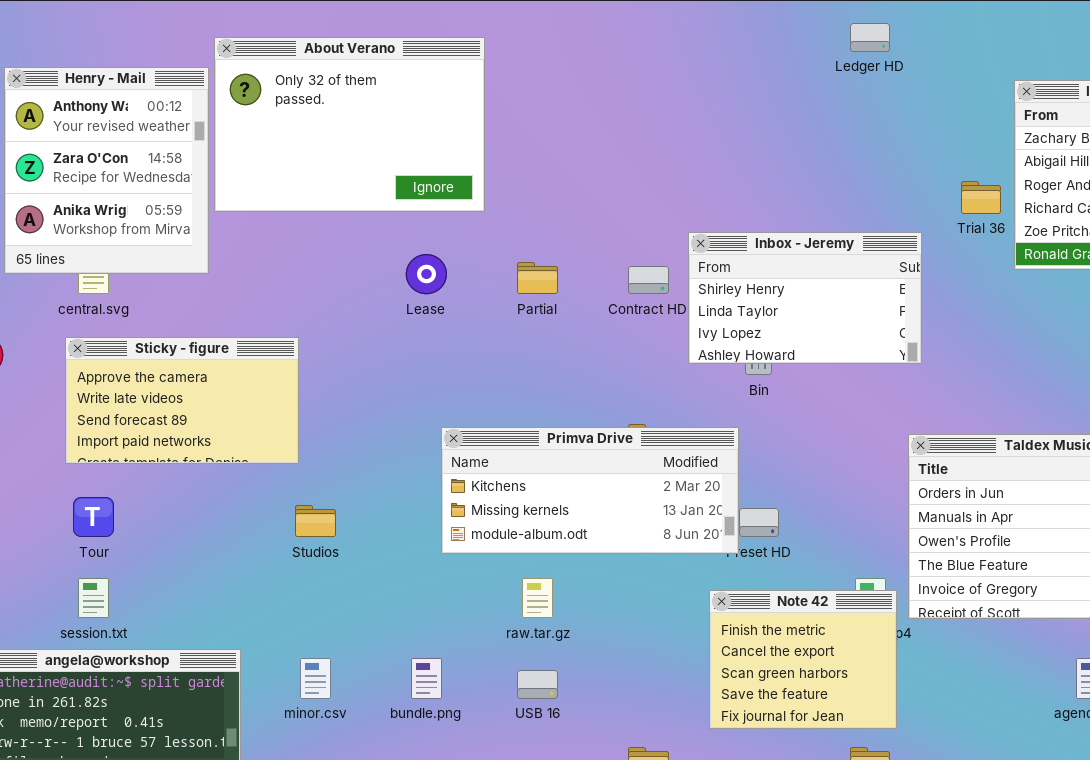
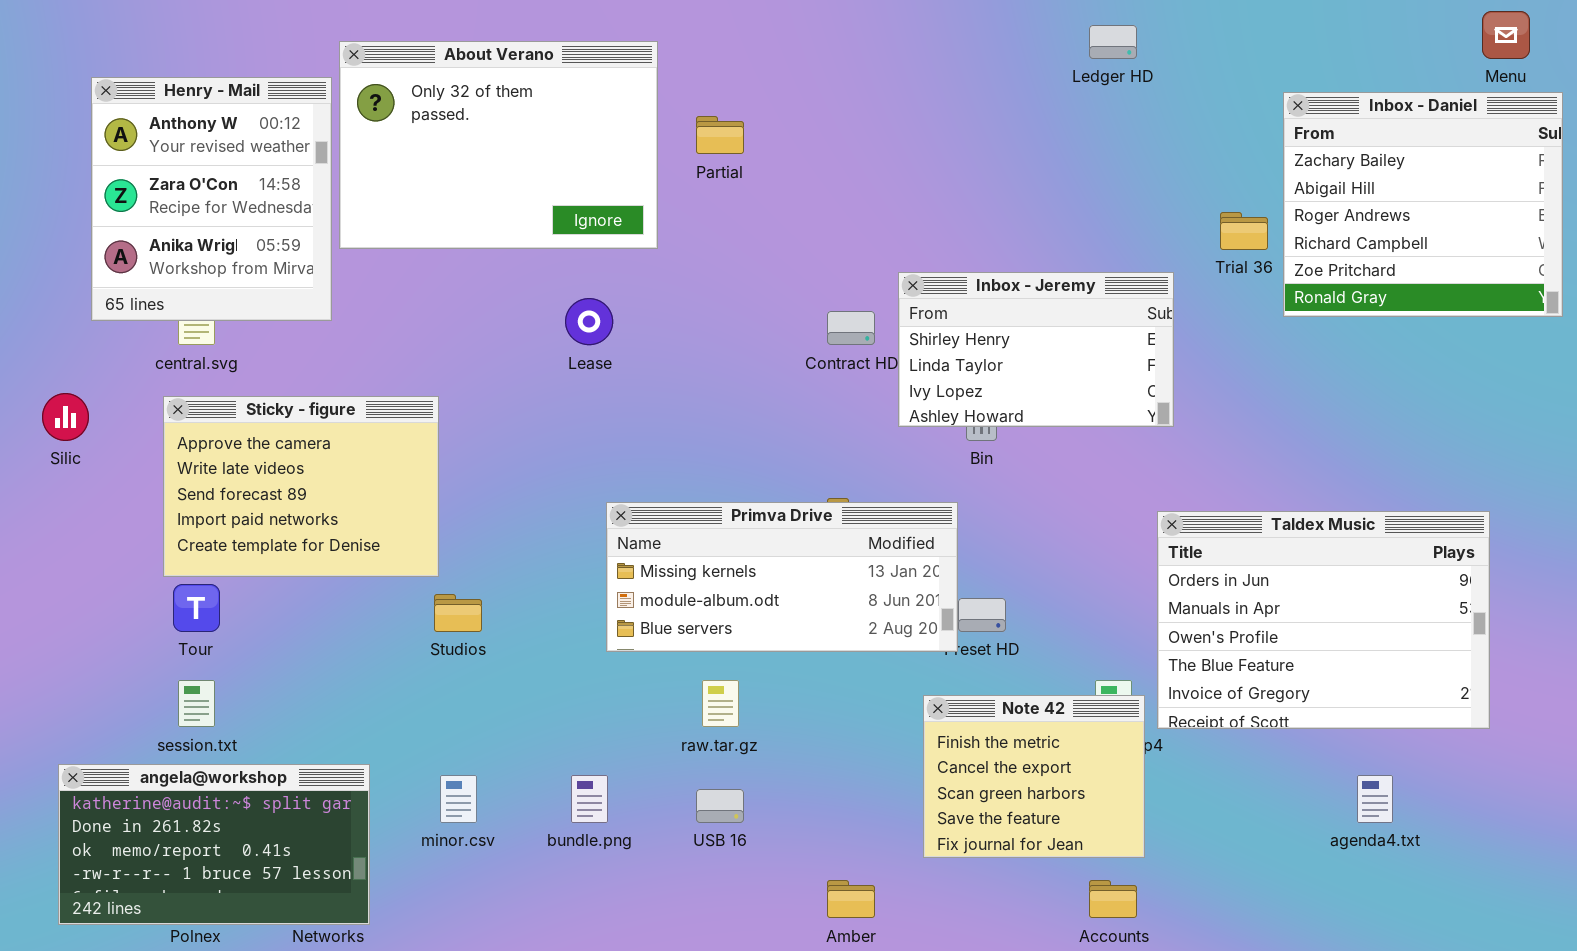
Partial: [517,262,558,294] -> [696,116,744,154], moved
Sticky - figure: [65,337,299,464] -> [163,396,439,577], resized
Primva Drive: [441,427,739,554] -> [606,502,958,652], scrolled down 1 row

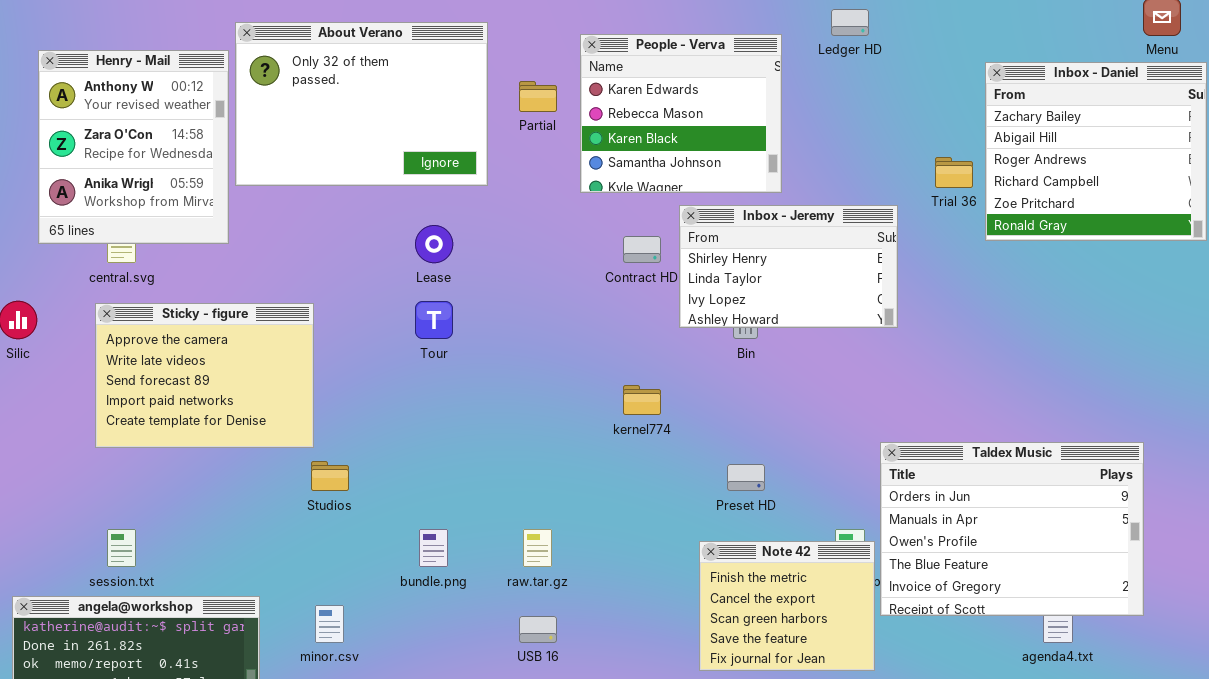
People - Verva: none -> [580,34,782,193], opened
Primva Drive: [606,502,958,652] -> none, closed
Taldex Music: [1157,511,1490,729] -> [880,442,1144,616], moved
Tour: [173,584,220,632] -> [415,301,453,339], moved
bundle.png: [571,775,608,823] -> [419,529,448,567], moved

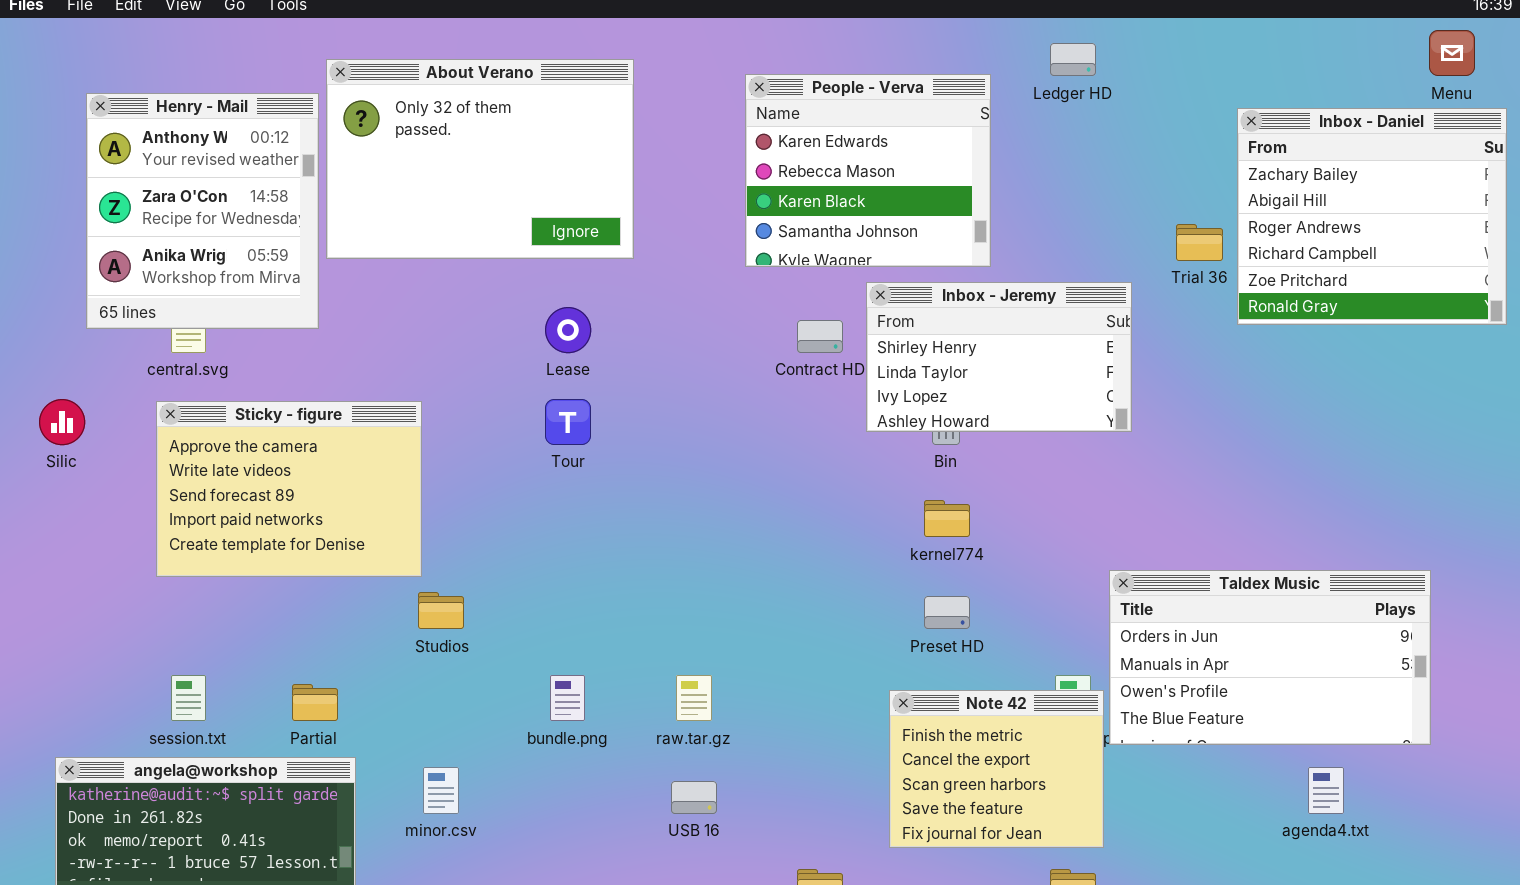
Partial: [519,81,557,112] -> [292,684,338,721], moved
kernel774: [623,385,661,415] -> [924,500,970,537], moved
Taldex Music: [880,442,1144,616] -> [1109,570,1431,745], resized

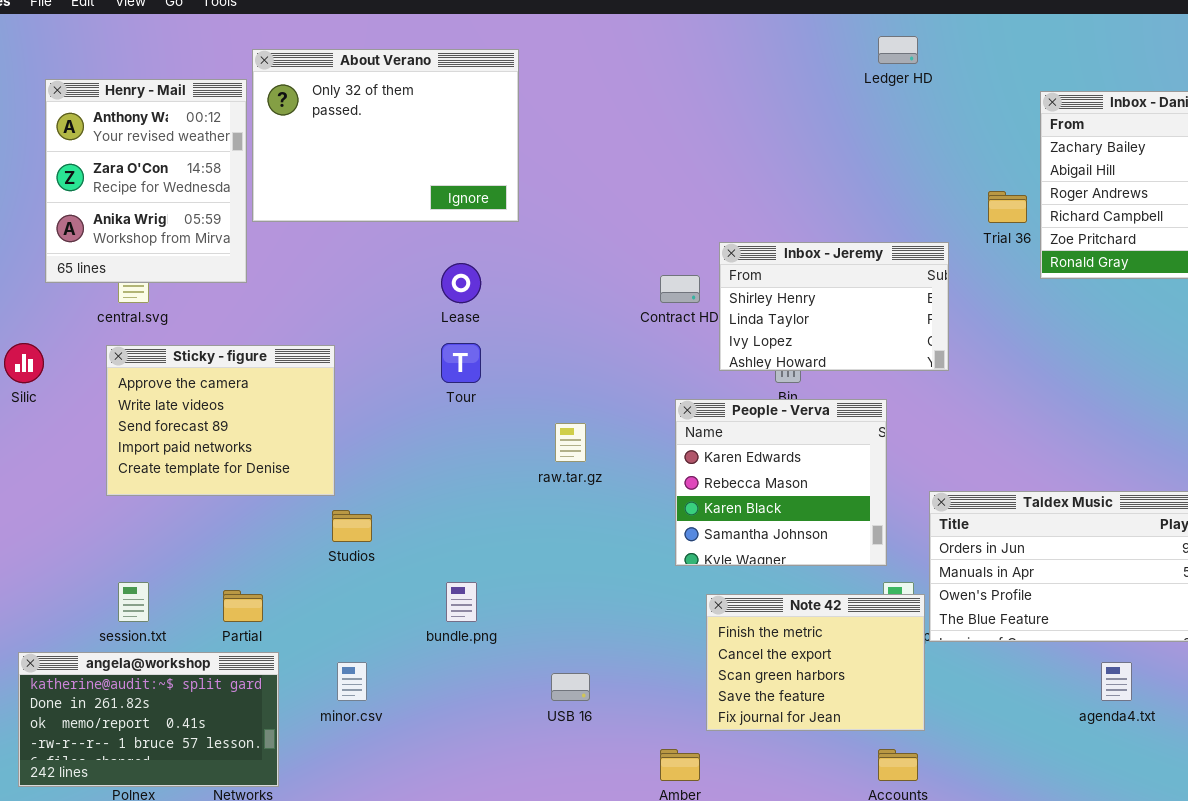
People - Verva: [745,74,991,267] -> [675,399,887,566], moved
raw.tar.gz: [676,675,712,721] -> [555,423,586,462], moved
Note 42: [889,690,1104,848] -> [706,594,925,731], resized

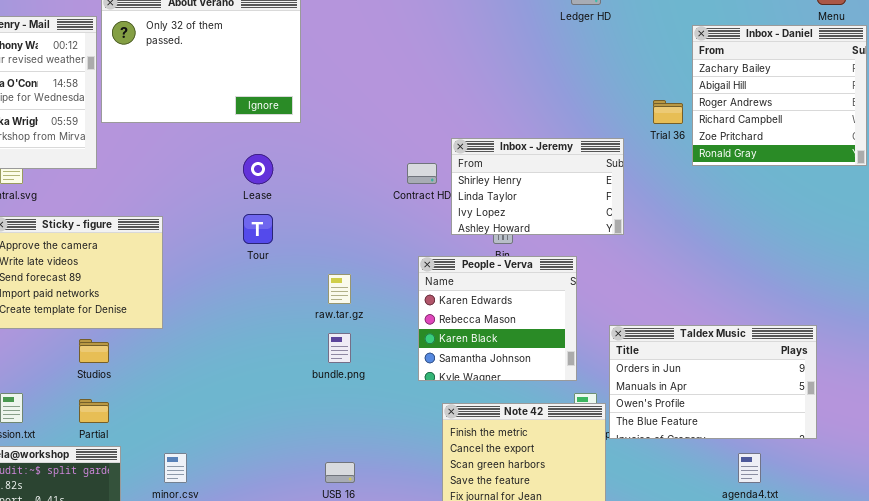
Studios: [332,510,372,542] -> [79,339,109,363], moved
bundle.png: [446,582,477,622] -> [328,333,351,363], moved

